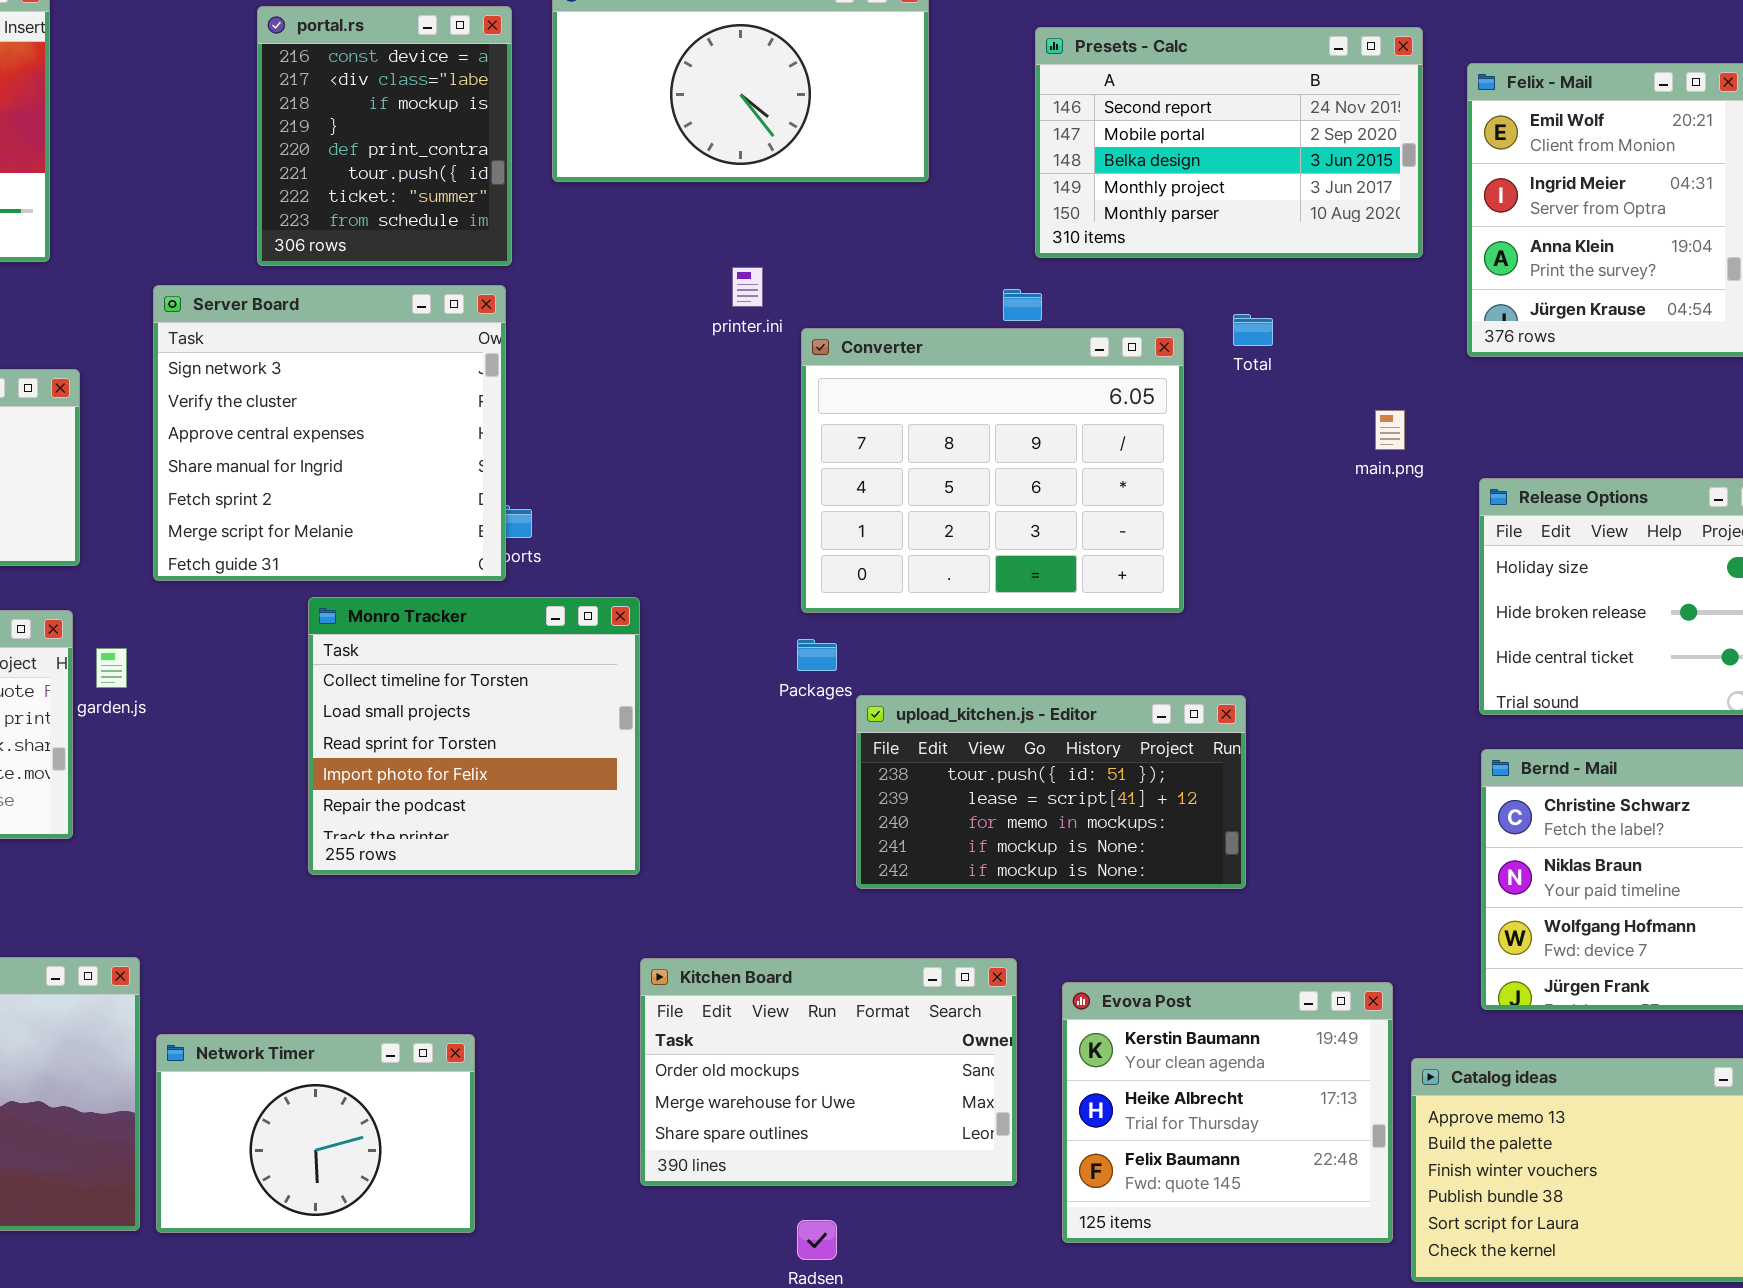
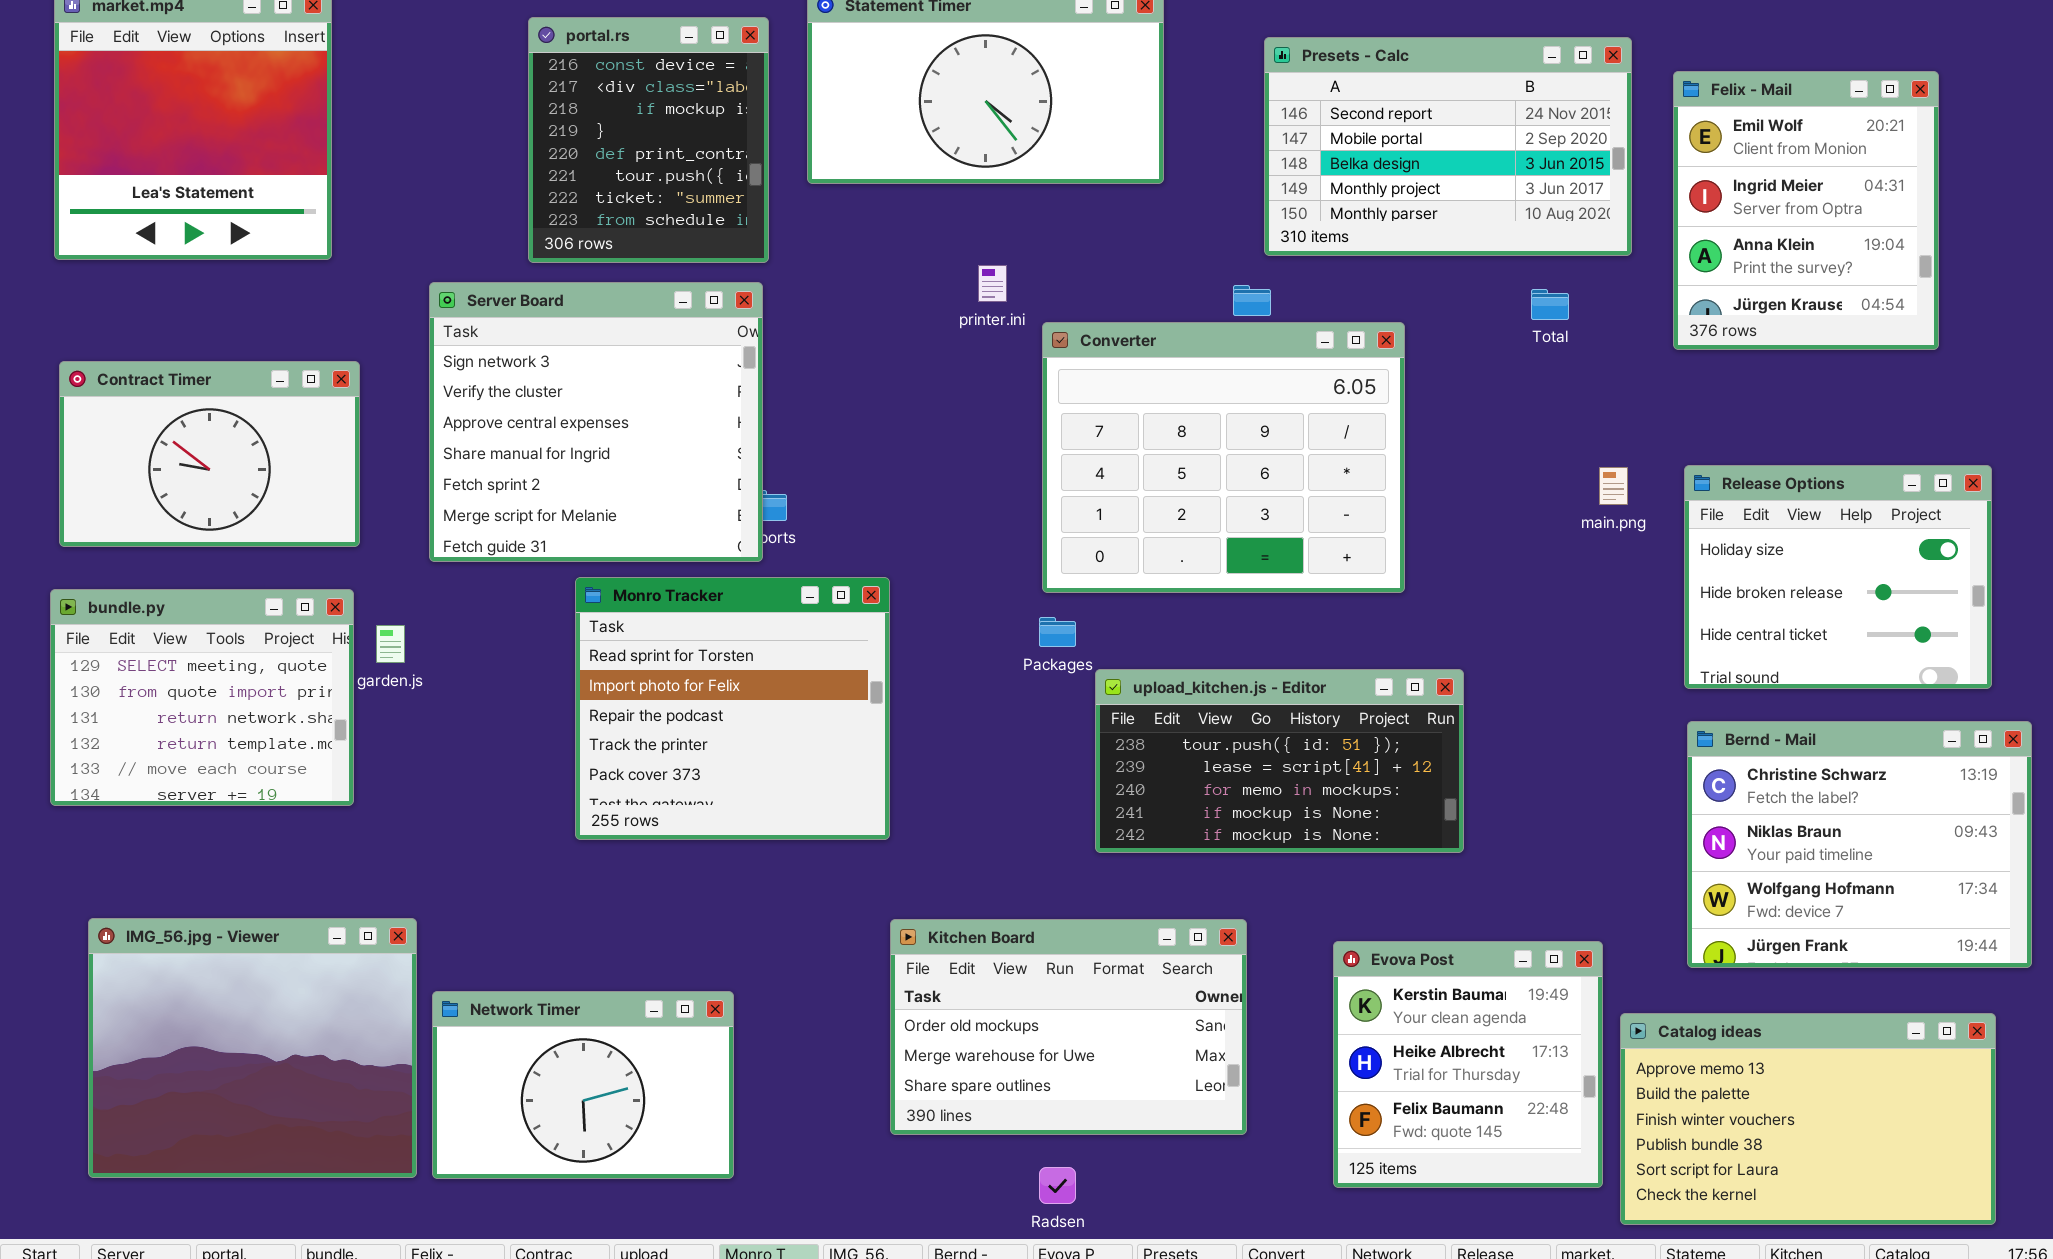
Total: [1233,314,1273,346] -> [1531,289,1569,320], moved
main.png: [1375,410,1405,450] -> [1599,467,1628,505], moved
Monro Tracker: [308,597,640,875] -> [575,577,890,840], scrolled down 2 rows
Evova Post: [1062,982,1393,1243] -> [1333,941,1603,1188], resized

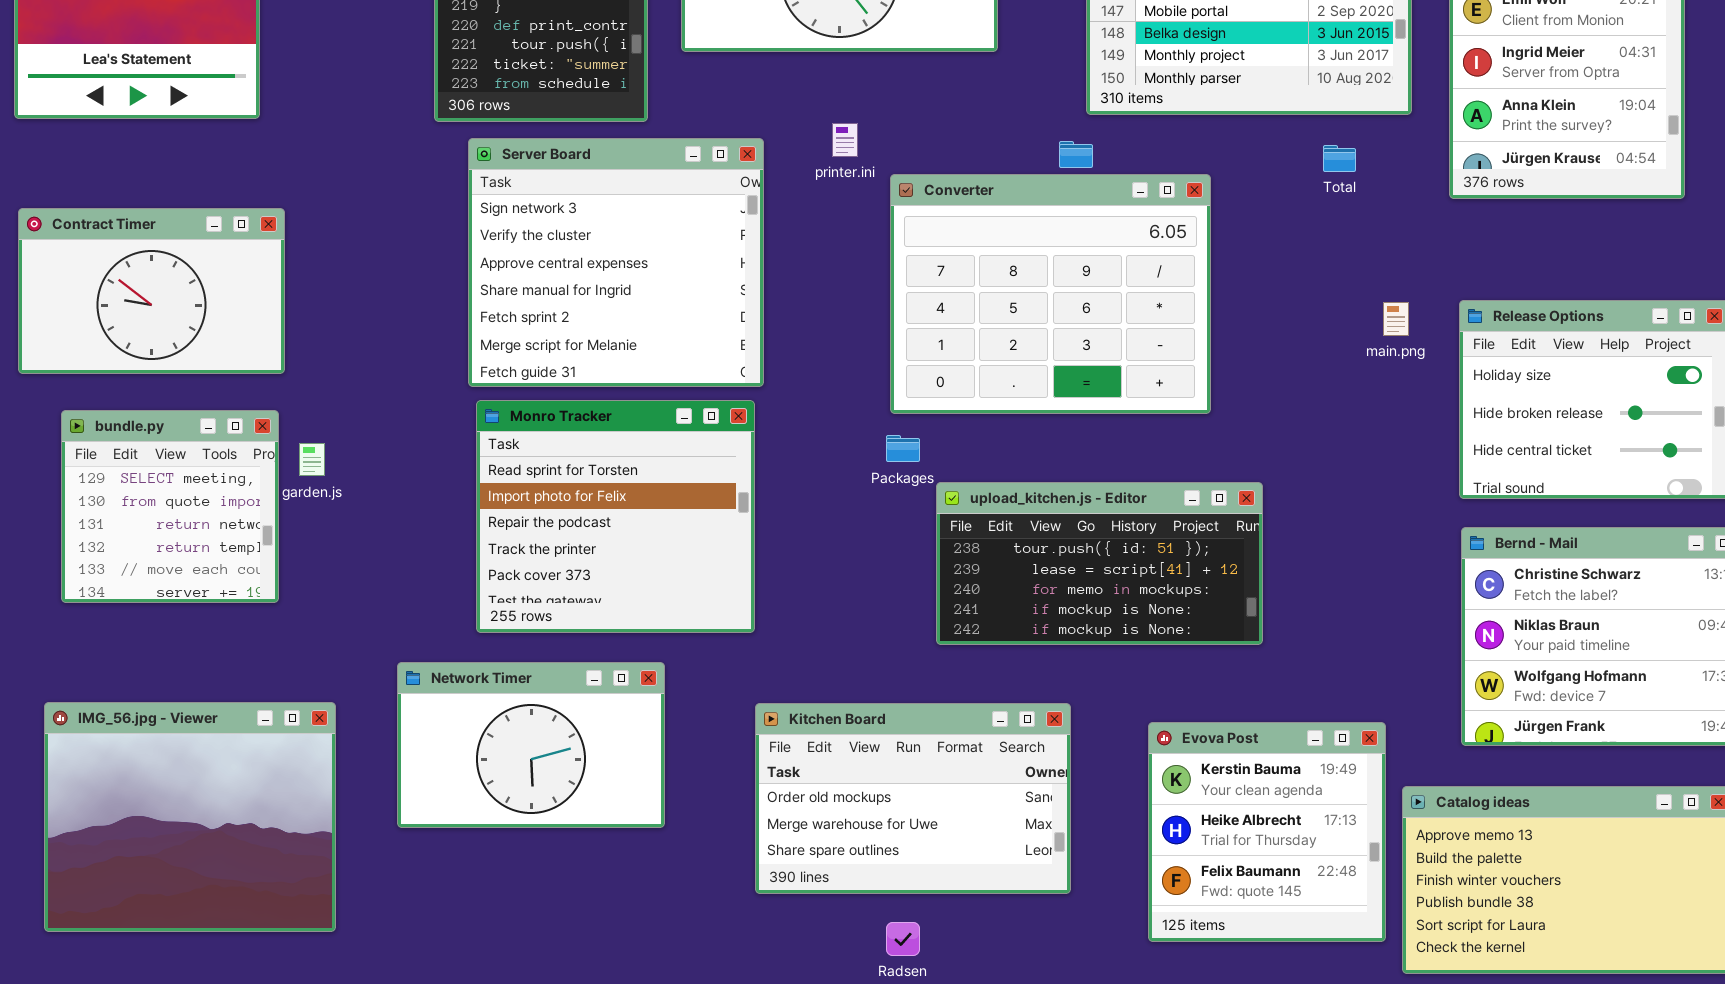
Server Board: [429,282,763,562] -> [468,138,764,387], moved
bundle.py: [50,589,354,806] -> [61,410,279,603], resized
Network Timer: [432,991,734,1179] -> [397,662,665,828], moved

